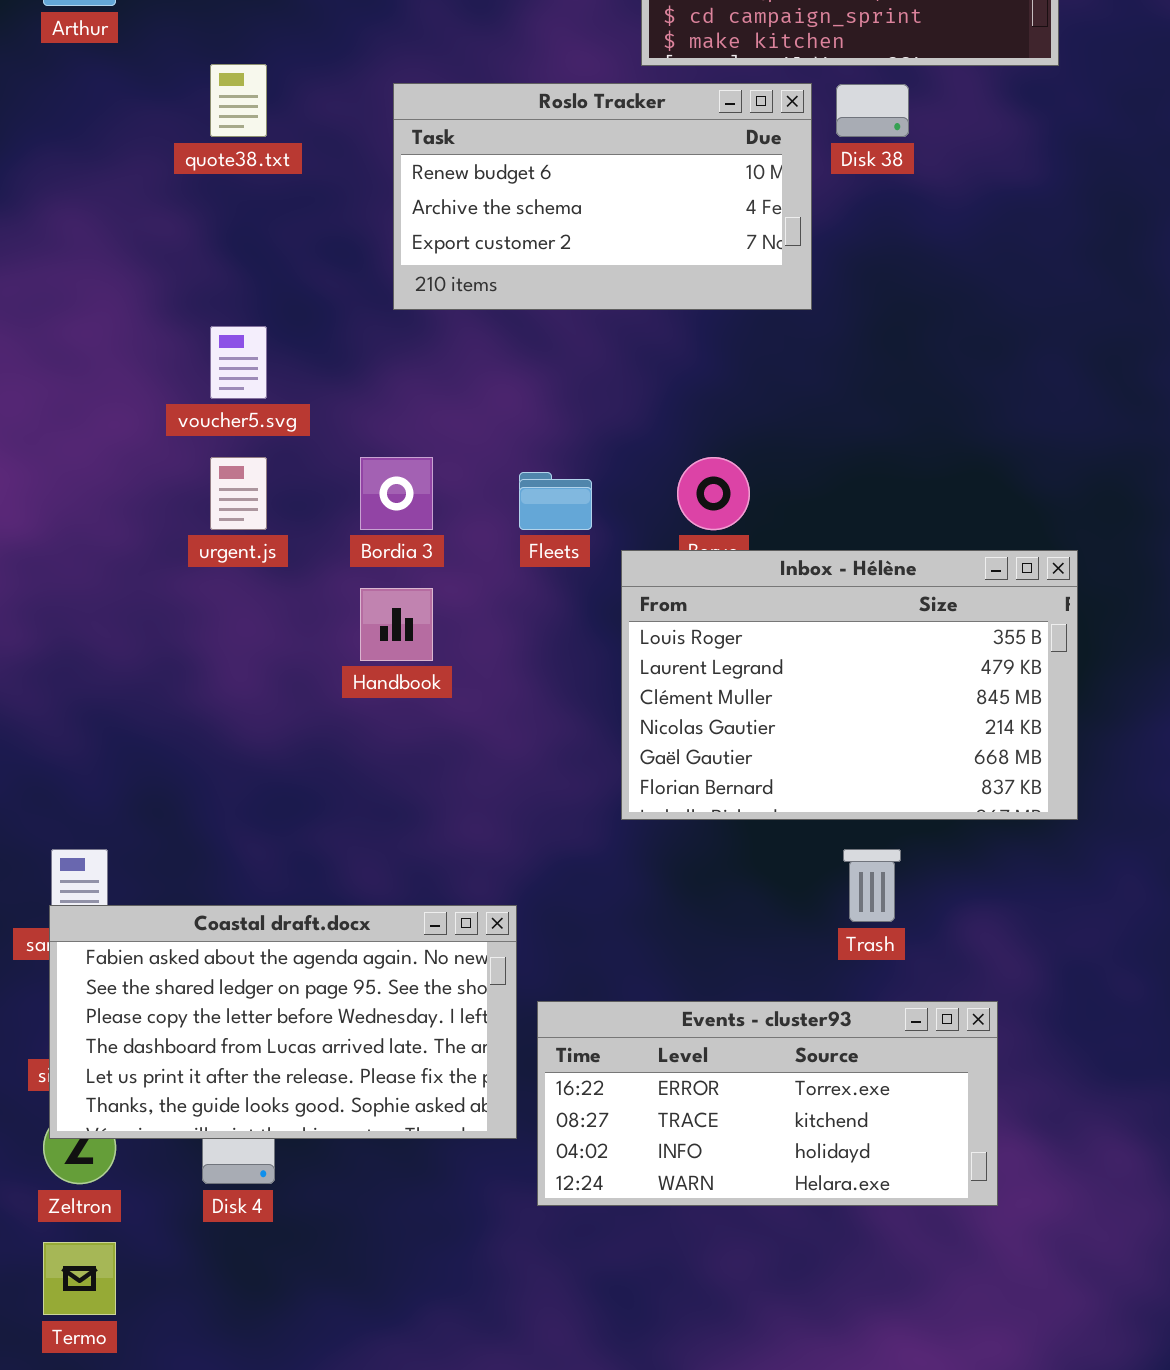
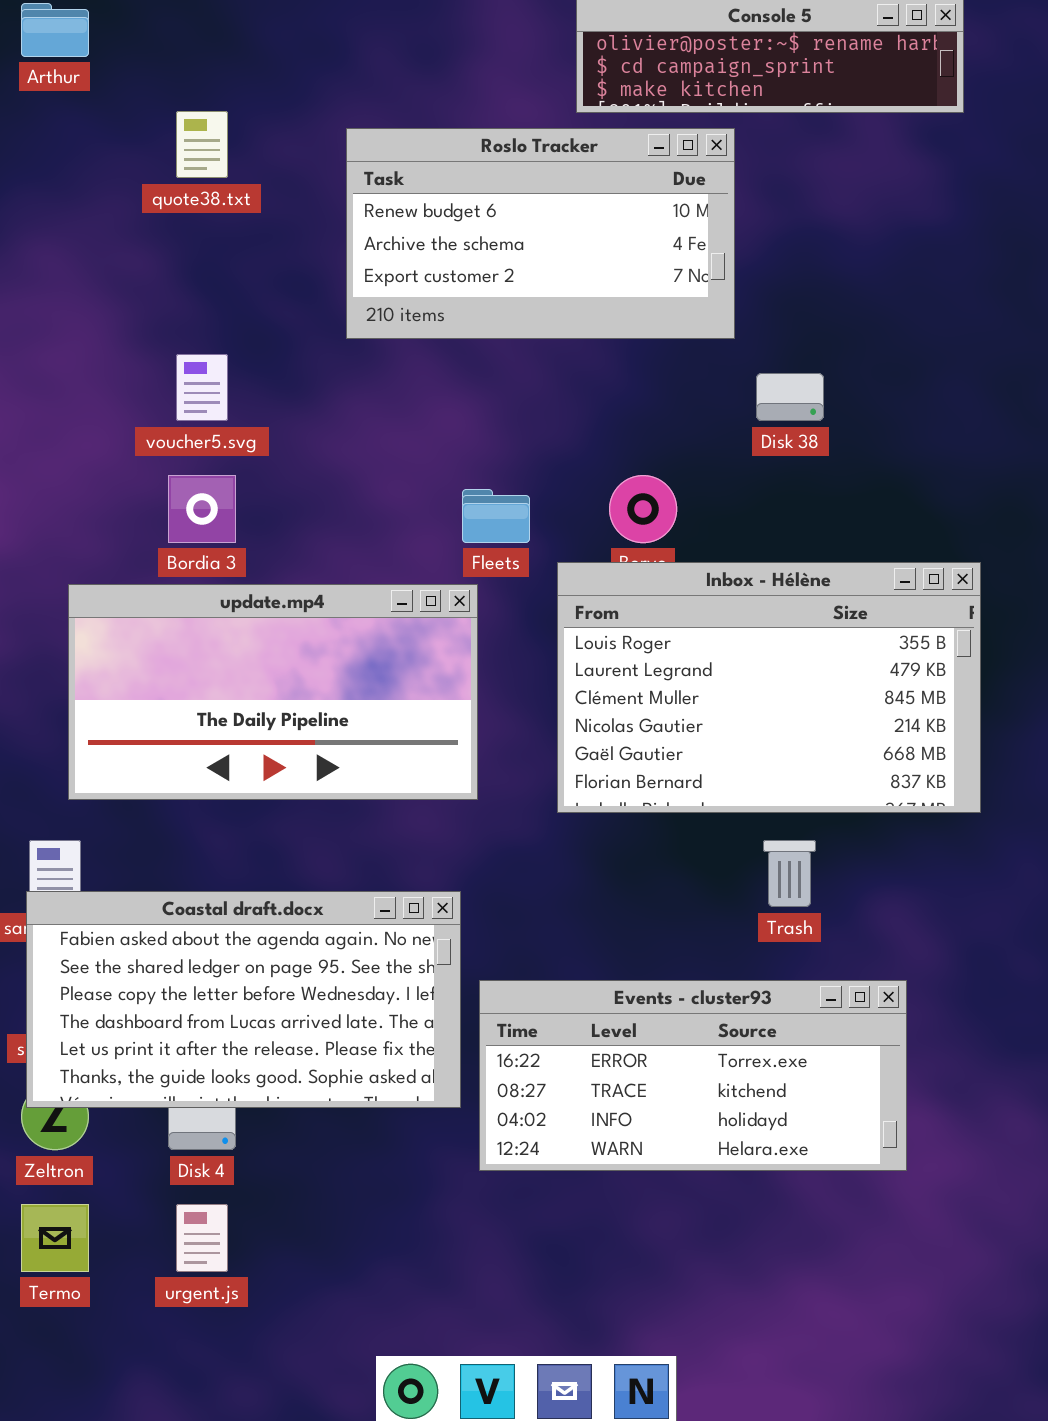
Disk 38: [836,84,909,137] -> [756,373,824,421], moved
urgent.js: [210,457,267,530] -> [176,1204,228,1272], moved
Bordia 3: [360,457,433,530] -> [168,475,236,543], moved
update.mp4: none -> [68,584,478,800], opened

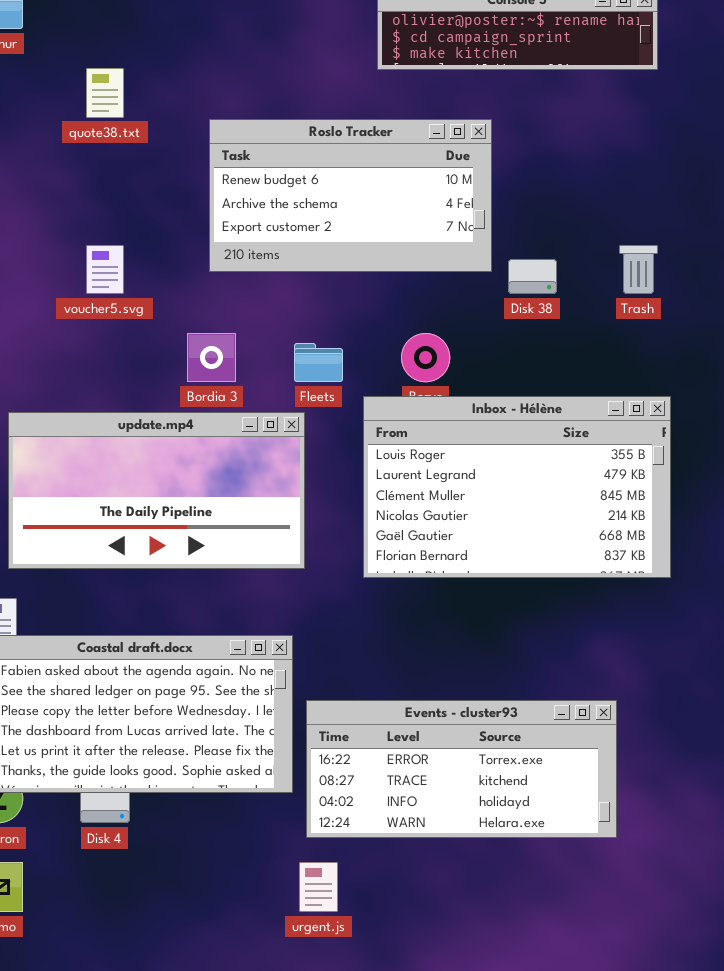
Roslo Tracker: [346,128,735,339] -> [209,119,492,272], moved
Bordia 3: [168,475,236,543] -> [187,333,236,382], moved
Trash: [763,840,816,907] -> [619,245,658,294], moved
urgent.js: [176,1204,228,1272] -> [299,862,338,912], moved

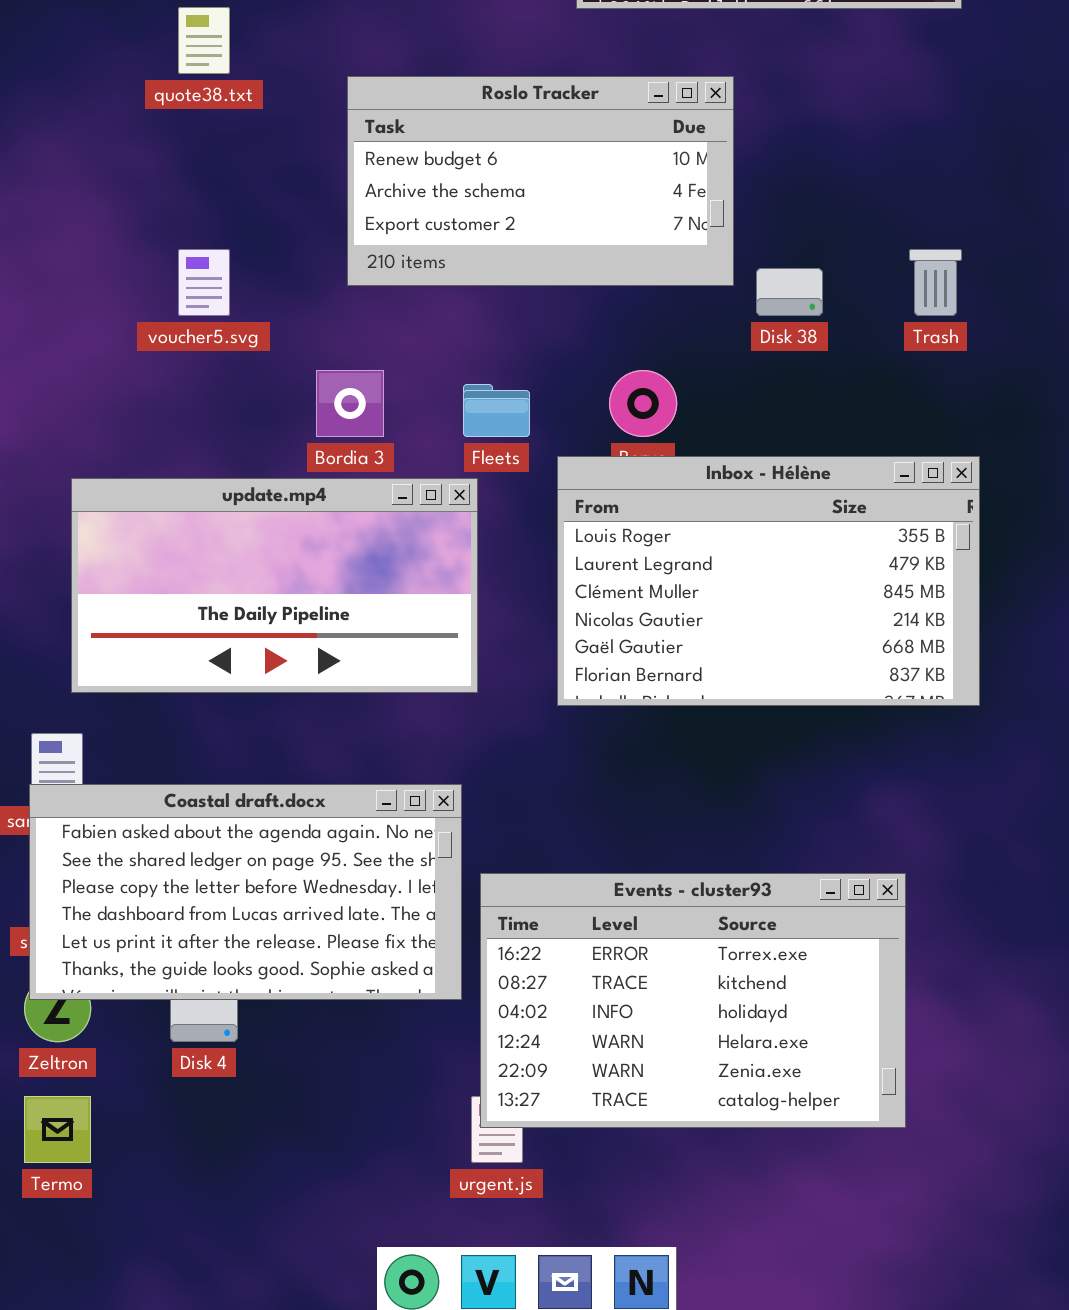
Events - cluster93: [306,700,617,838] -> [480,873,906,1128], resized

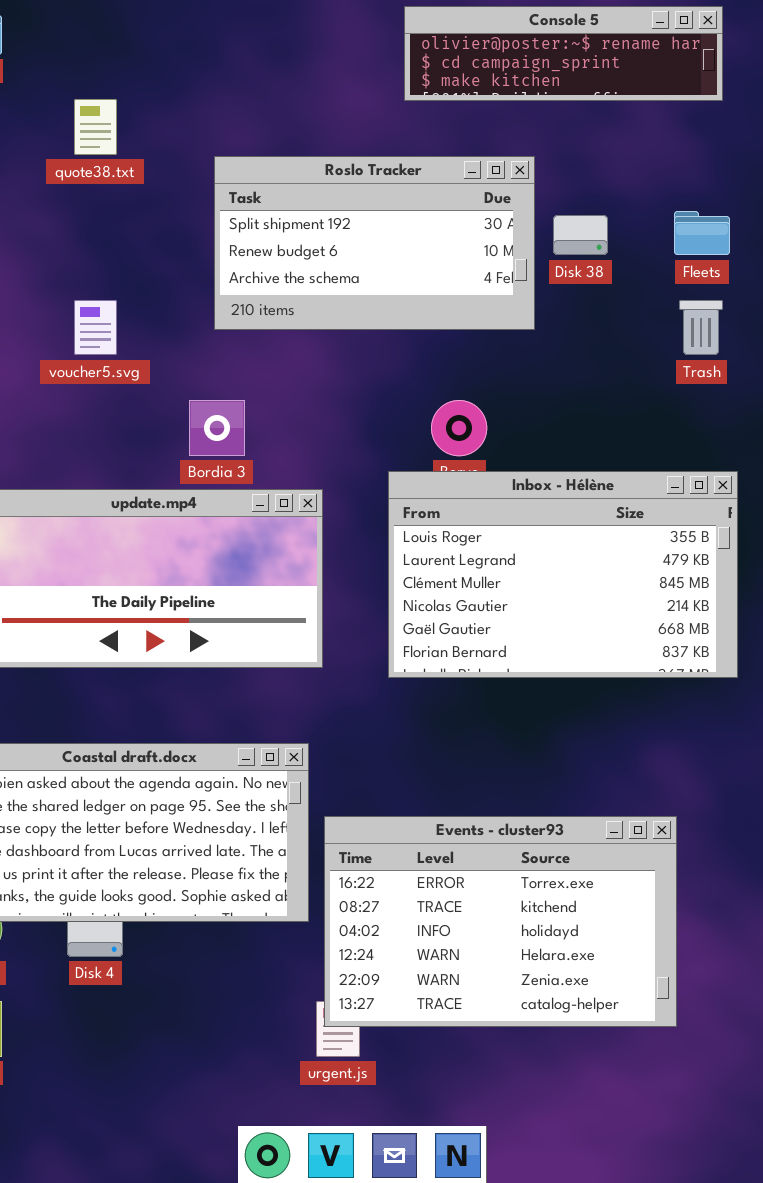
Roslo Tracker: [347,76,734,286] -> [214,156,535,330], scrolled up 1 row
Disk 38: [756,268,823,316] -> [553,215,608,255], moved
Fleets: [463,384,530,437] -> [674,211,730,255], moved

